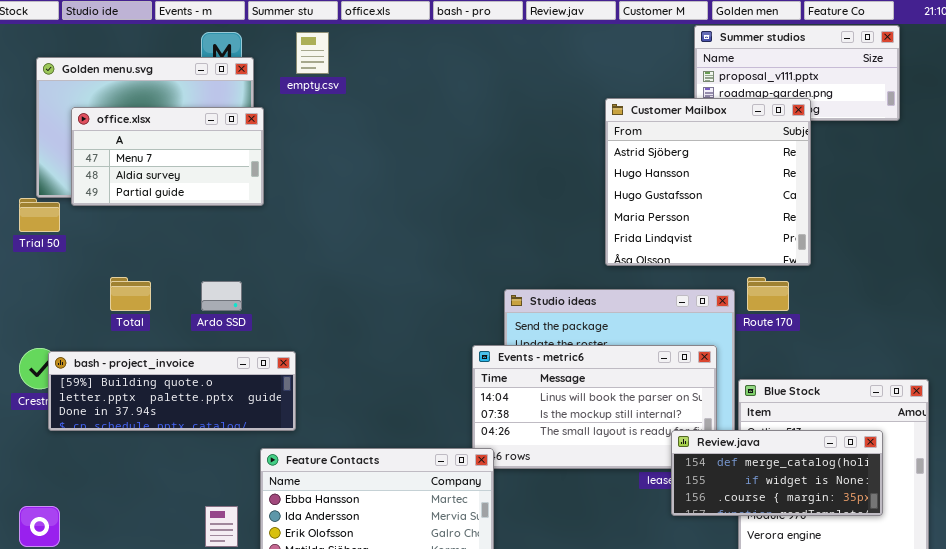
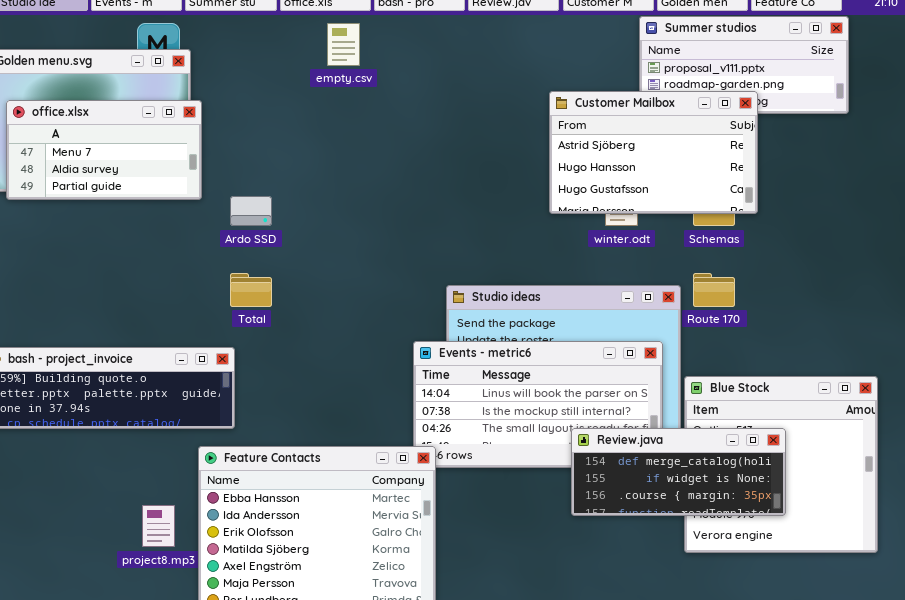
empty.csv: [296,32,329,74] -> [327,23,360,66], moved
Customer Mailbox: [605,98,811,266] -> [549,91,758,214], resized
Total: [110,277,151,311] -> [230,273,272,307], moved
Ardo SSD: [201,281,242,311] -> [230,196,272,226], moved
Review.java: [671,430,883,516] -> [571,428,786,516], moved

